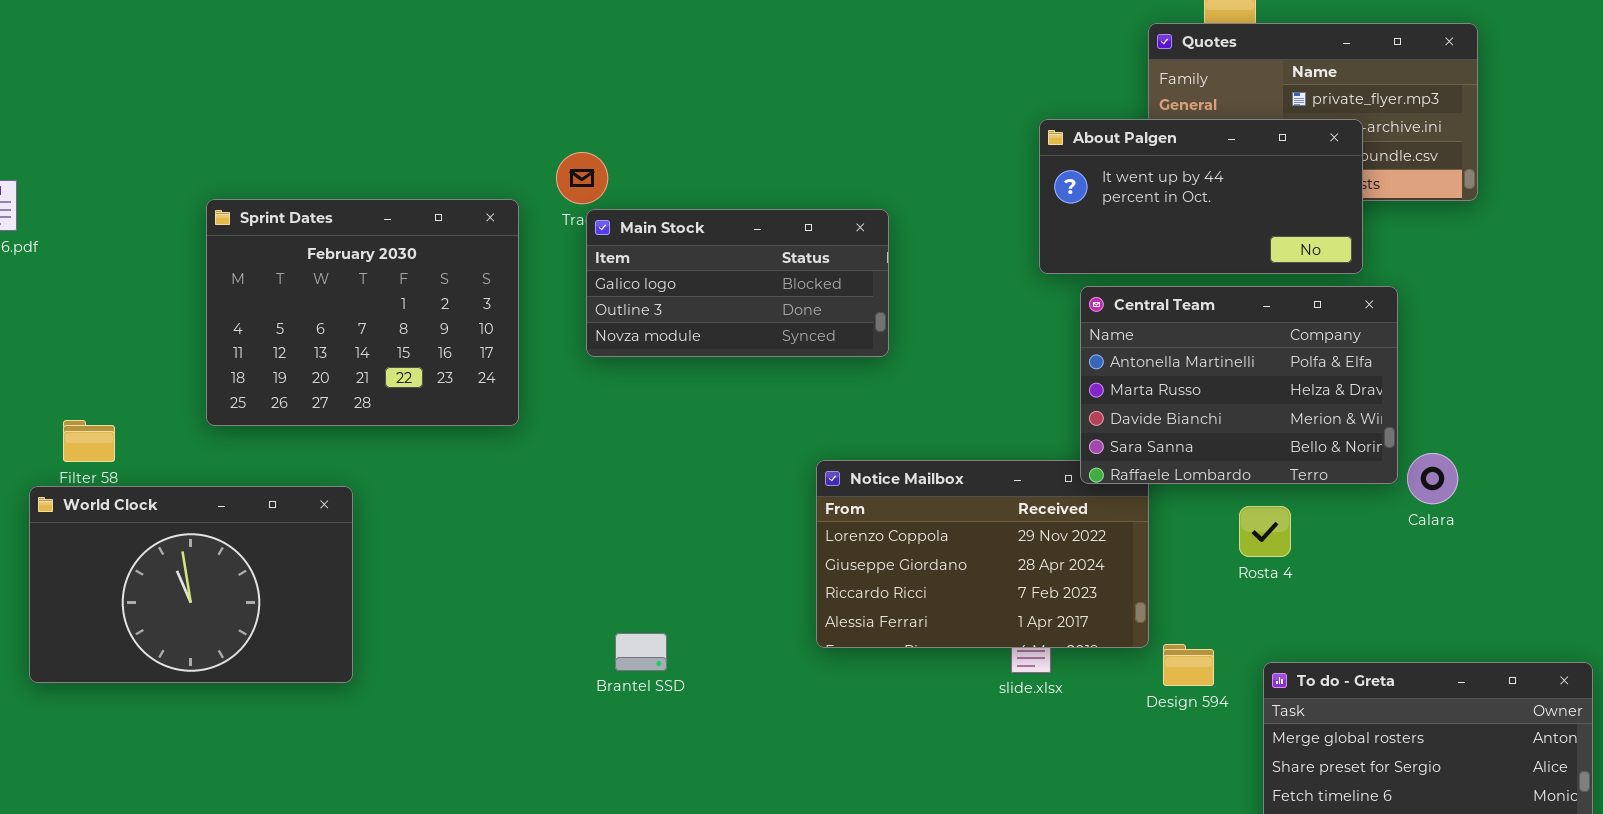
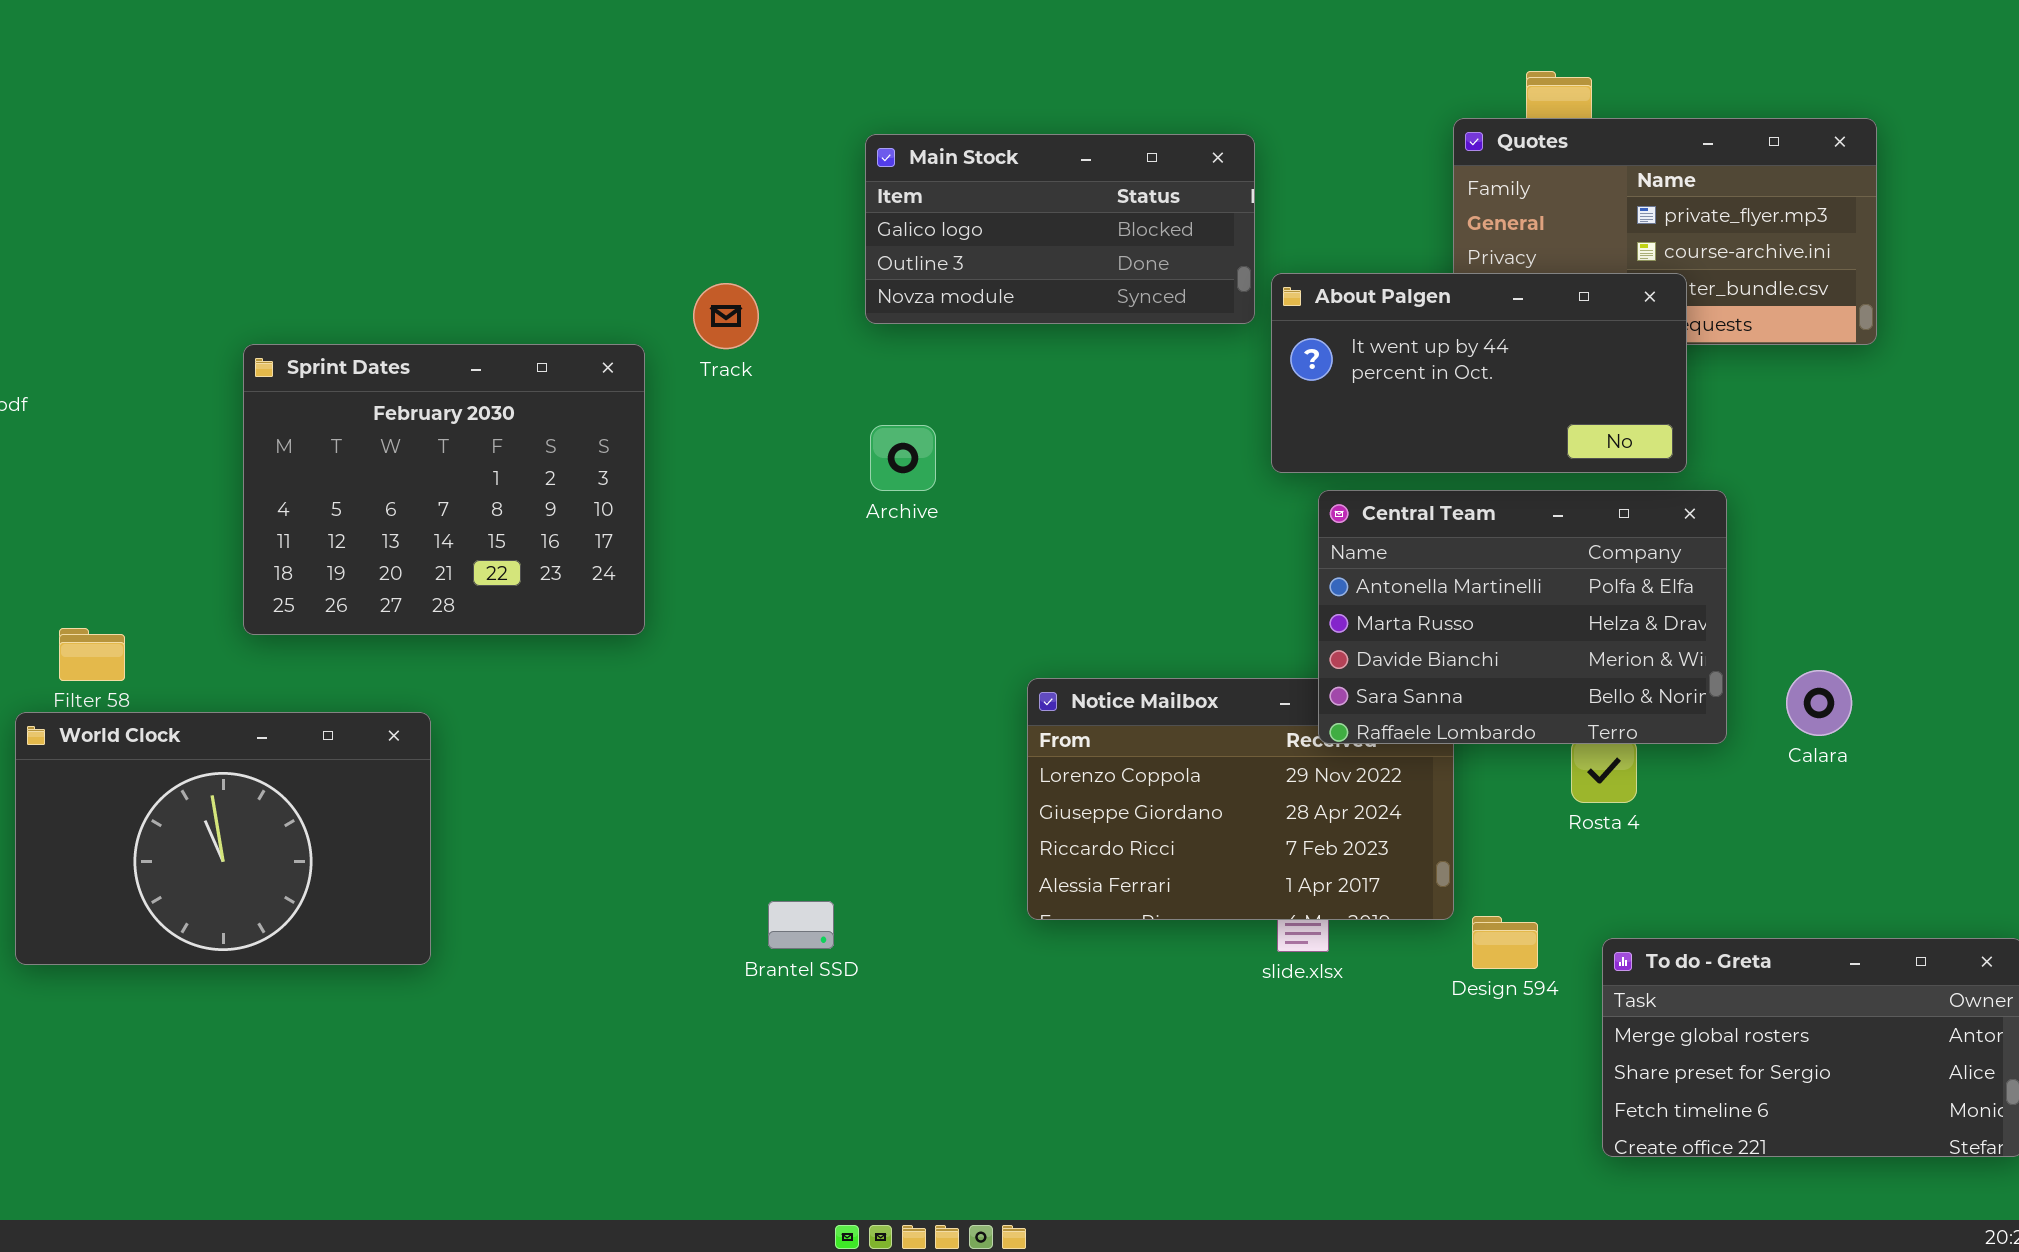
About Palgen: [1039,119,1363,274] -> [1271,273,1687,473], moved
Main Stock: [586,209,889,357] -> [865,134,1255,324], moved
Central Team: [1080,286,1398,484] -> [1318,490,1727,744], moved

